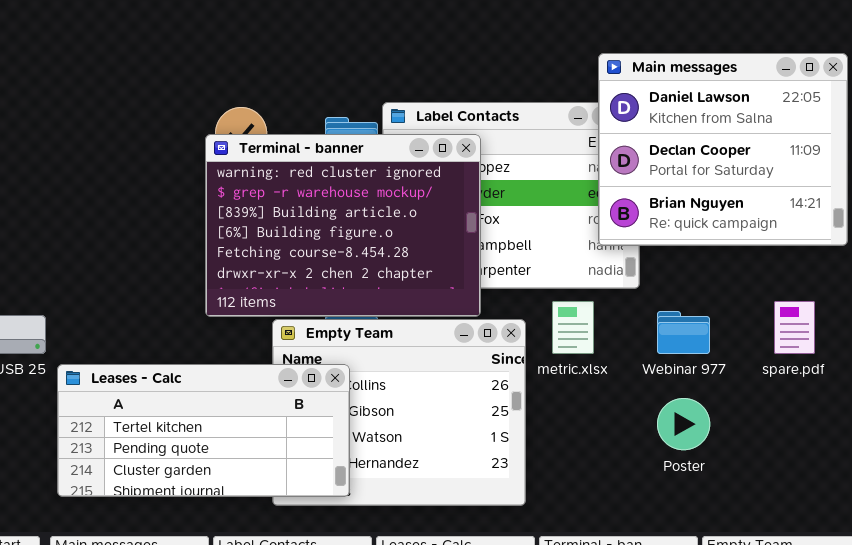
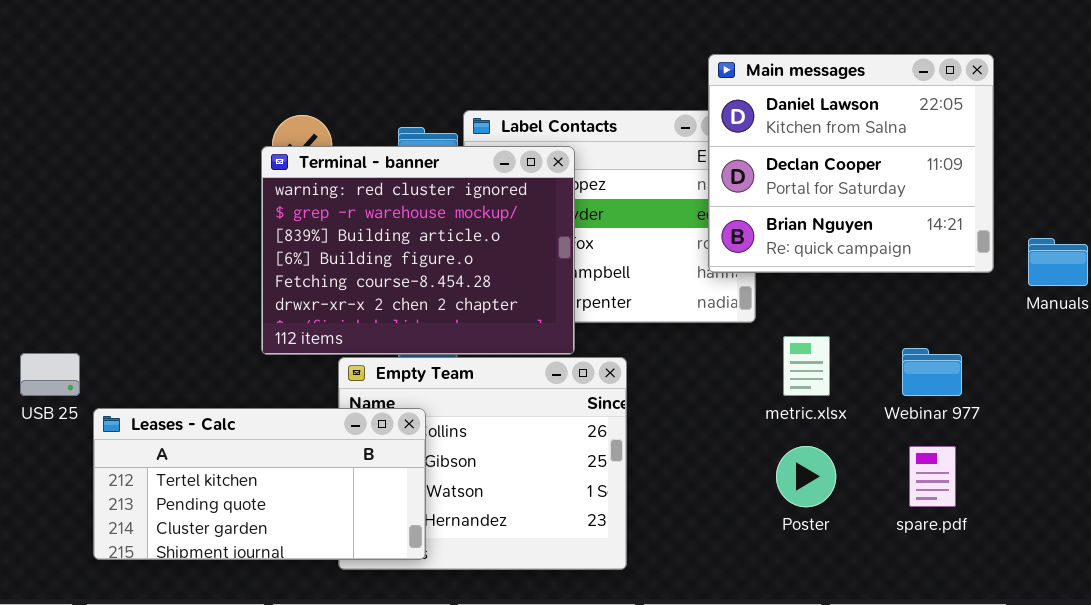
metric.xlsx: [552,301,594,354] -> [783,336,830,396], moved
spare.pdf: [774,301,815,354] -> [909,446,956,507], moved
Webinar 977: [657,311,710,354] -> [902,348,962,396], moved

